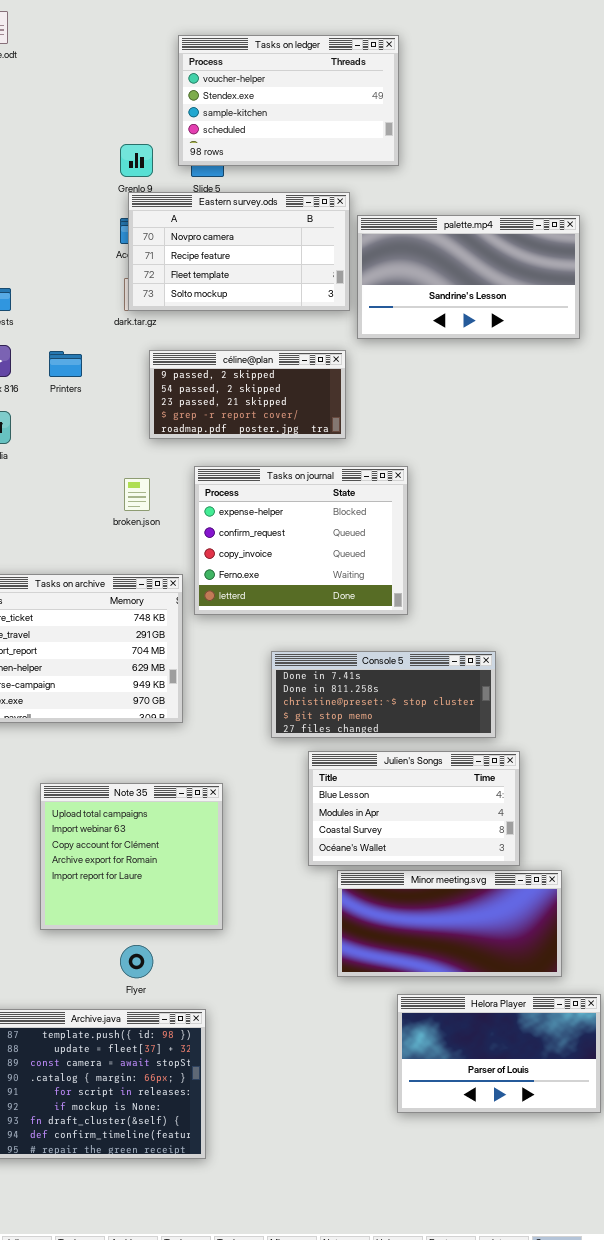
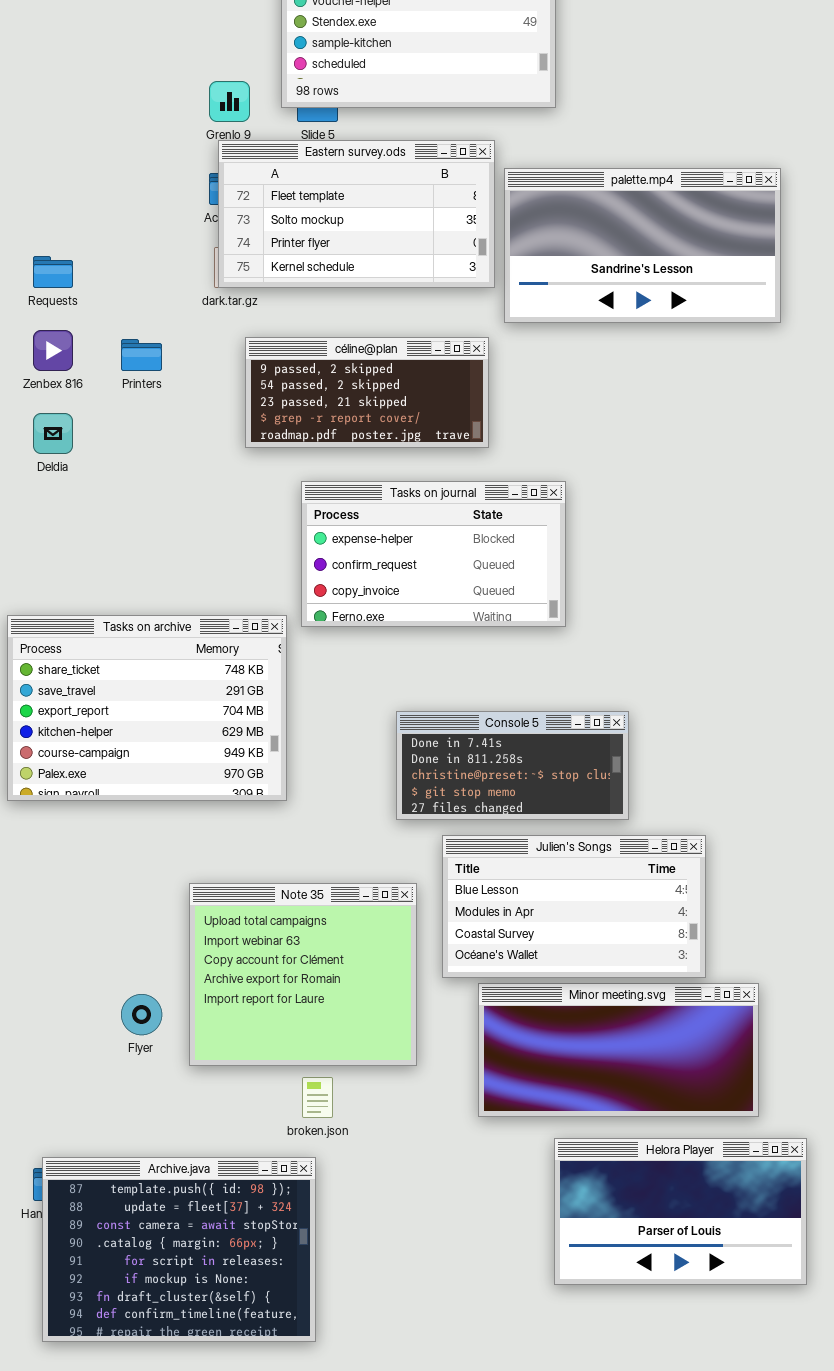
Eastern survey.ods: [128,192,350,311] -> [218,140,495,288], scrolled down 2 rows
Tasks on journal: [194,466,408,615] -> [301,481,566,627], resized
broken.json: [124,478,150,511] -> [302,1077,333,1118], moved
Console 5: [271,651,496,738] -> [396,711,629,820], resized
Note 35: [40,783,223,930] -> [189,883,417,1066], moved
Flyer: [120,945,153,978] -> [121,994,162,1035], moved

